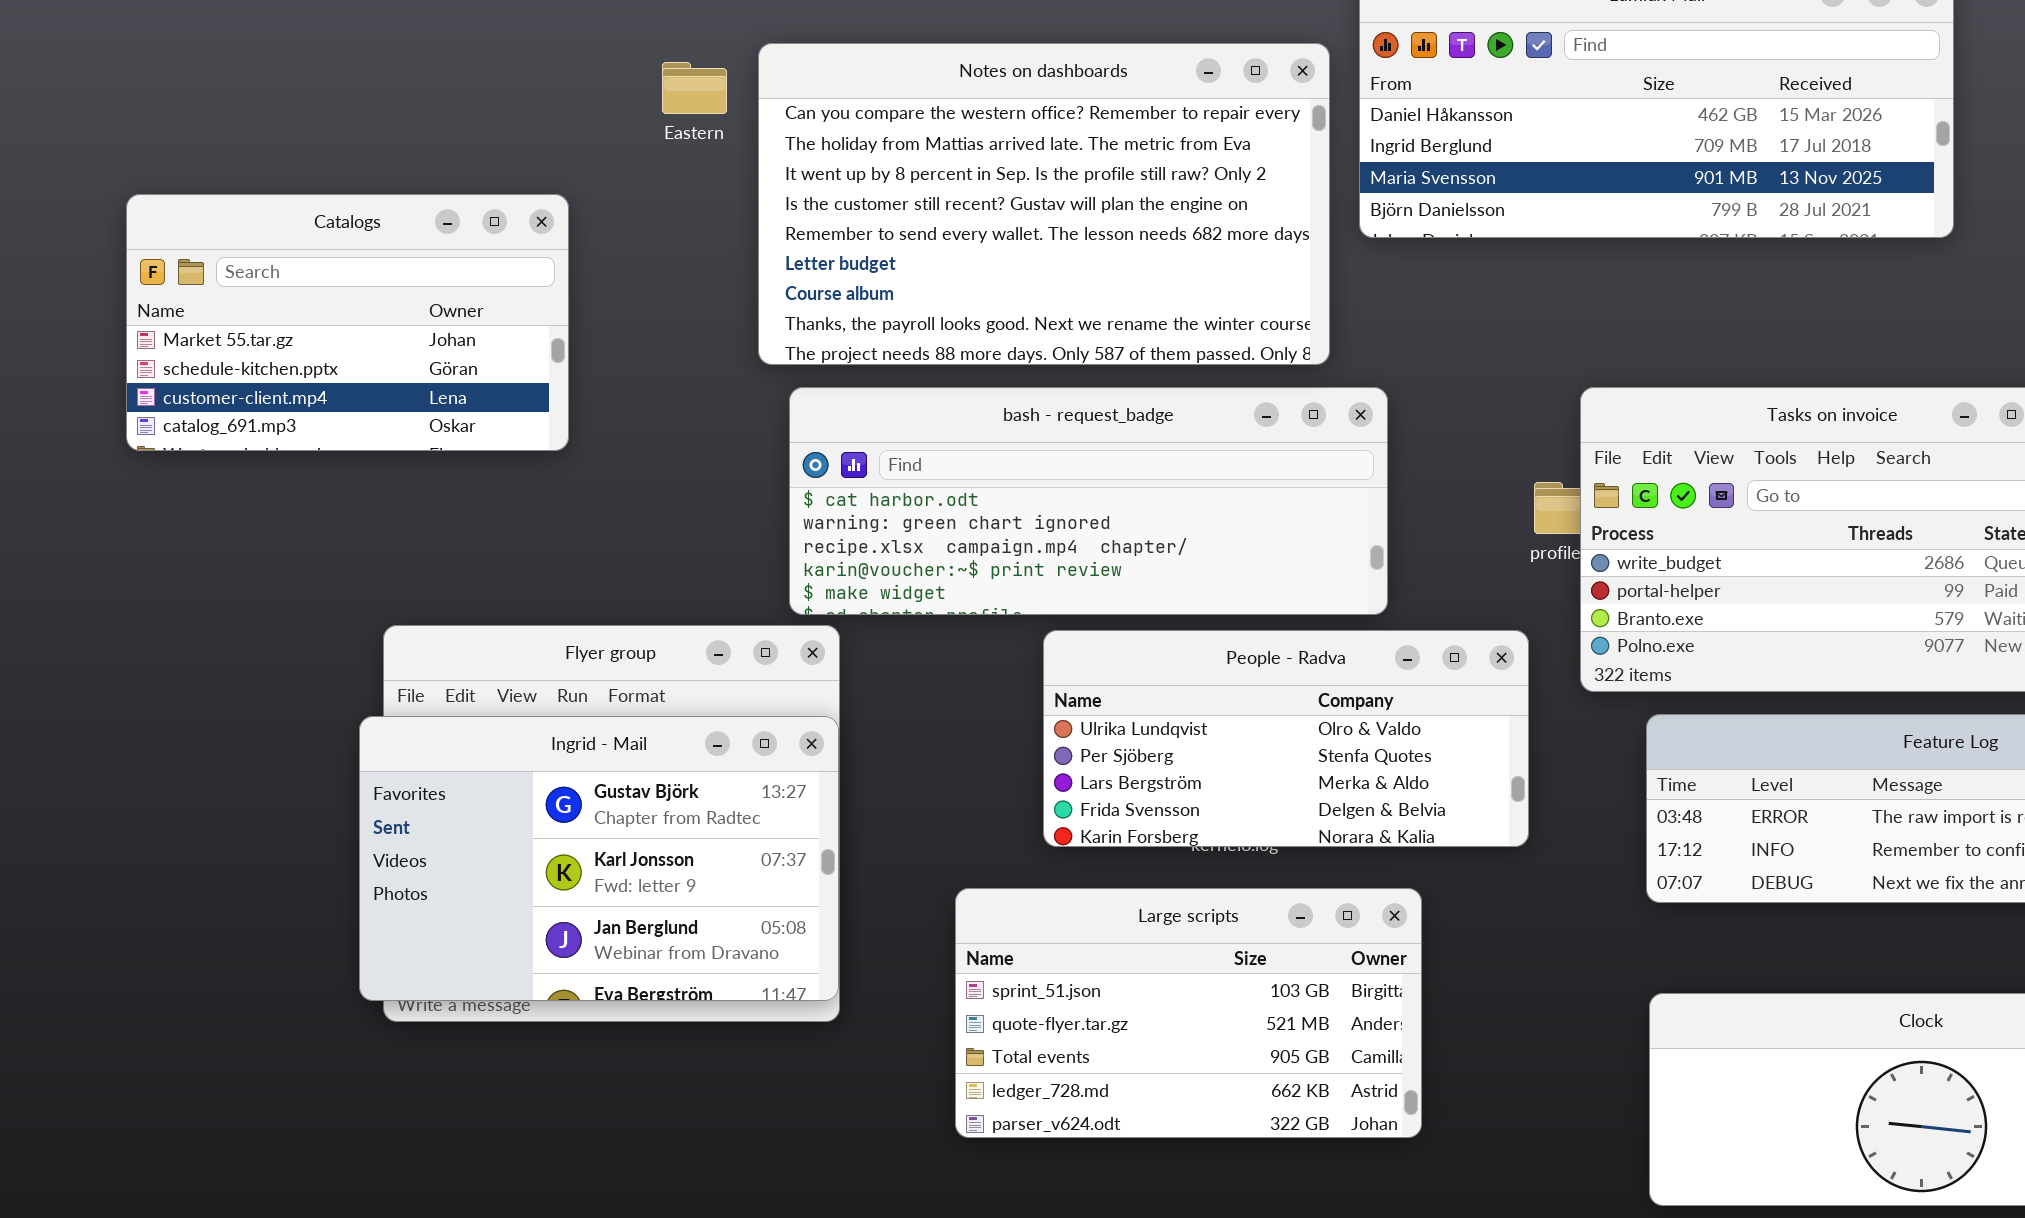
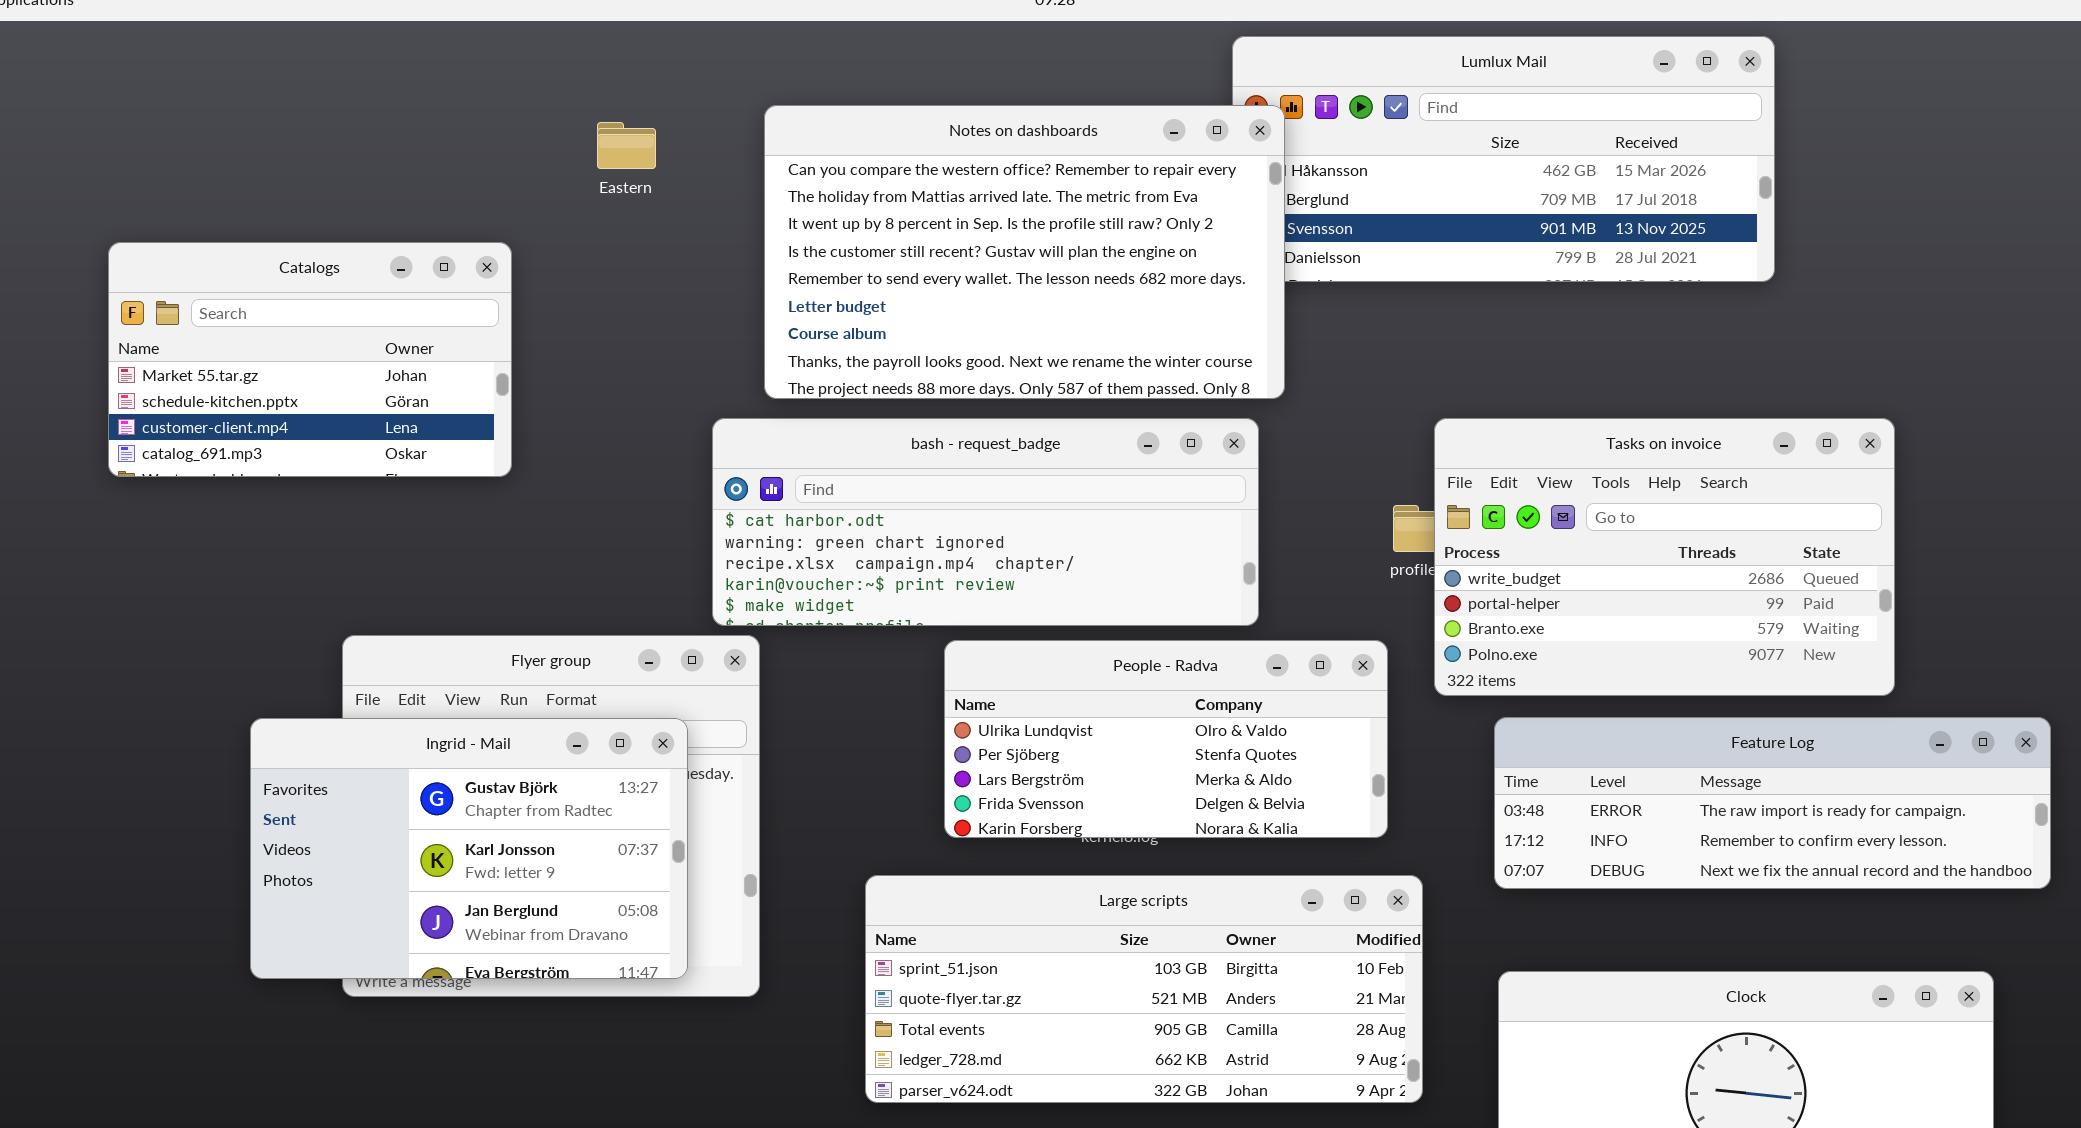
Notes on dashboards: [758,43,1330,365] -> [764,105,1285,399], moved
Ingrid - Mail: [359,716,839,1001] -> [250,718,688,979], moved
Large scripts: [955,888,1422,1138] -> [865,875,1423,1103], resized

